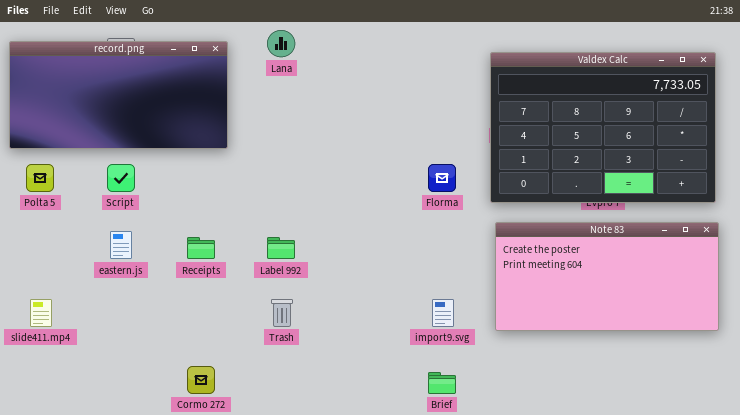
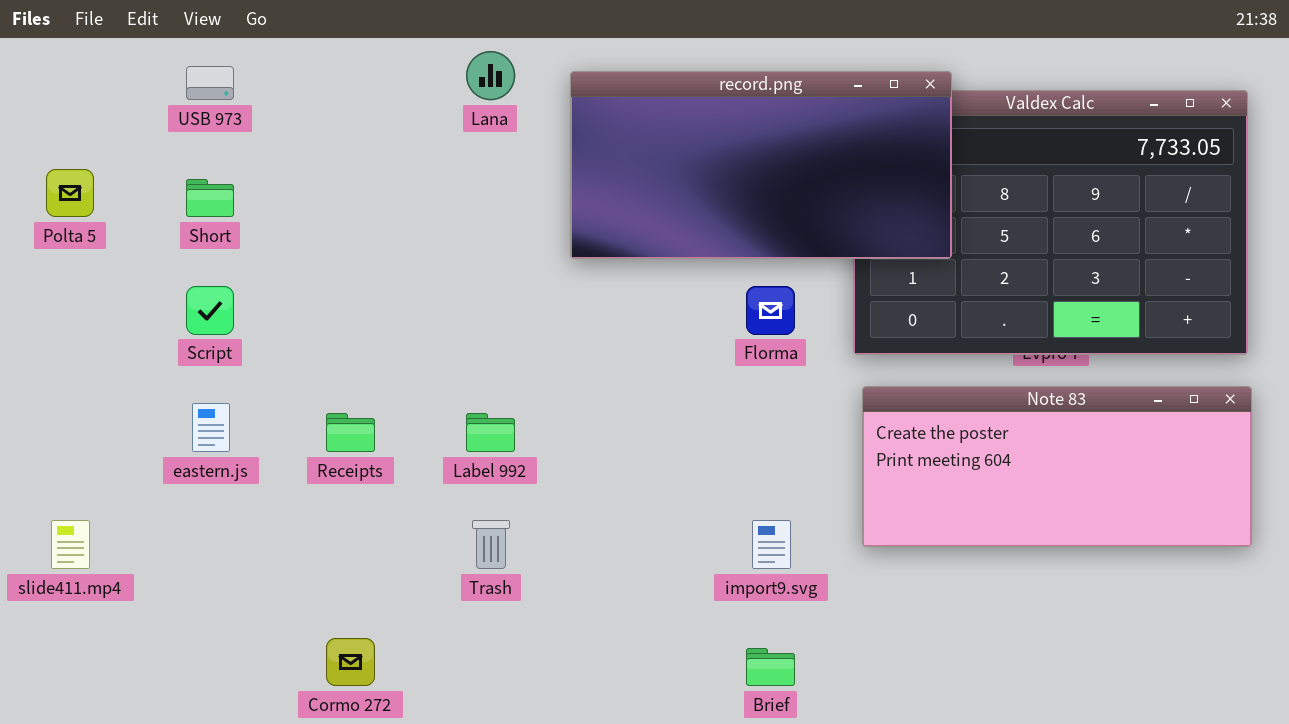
record.png: [9,41,228,149] -> [570,71,952,259], moved
Polta 5: [26,164,54,192] -> [46,169,94,217], moved
Note 83: [495,222,719,331] -> [862,386,1252,547], resized

